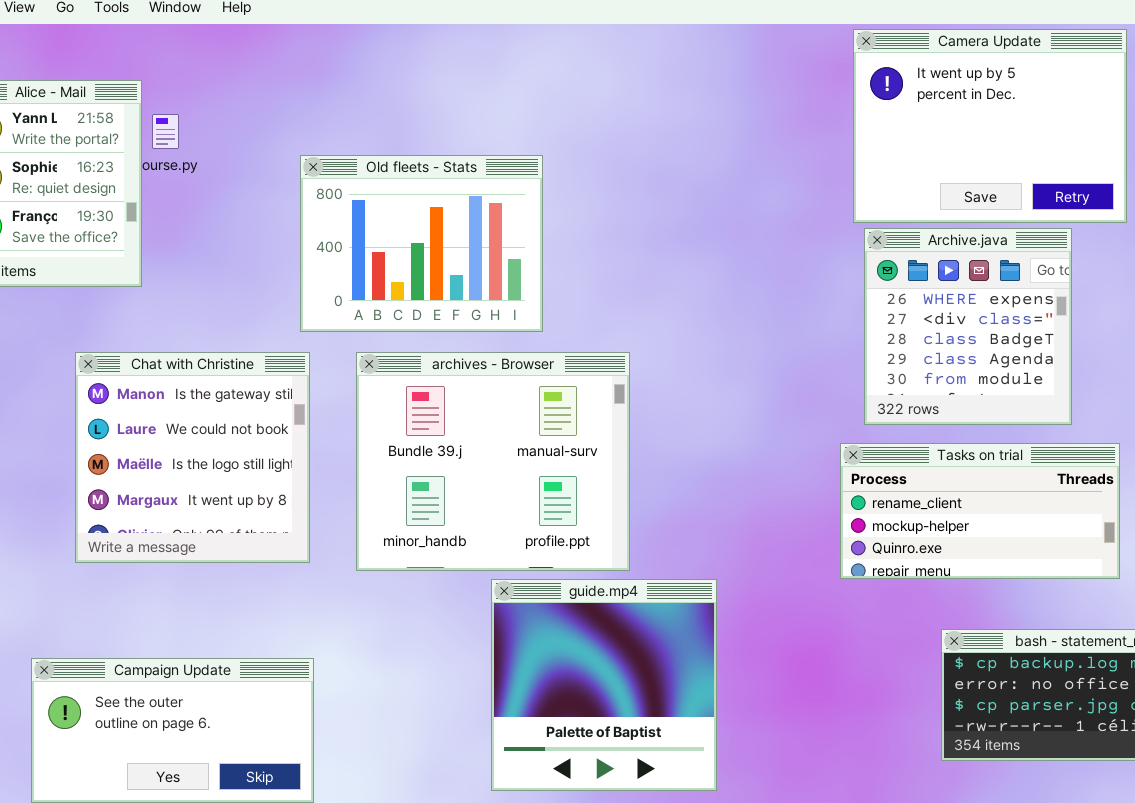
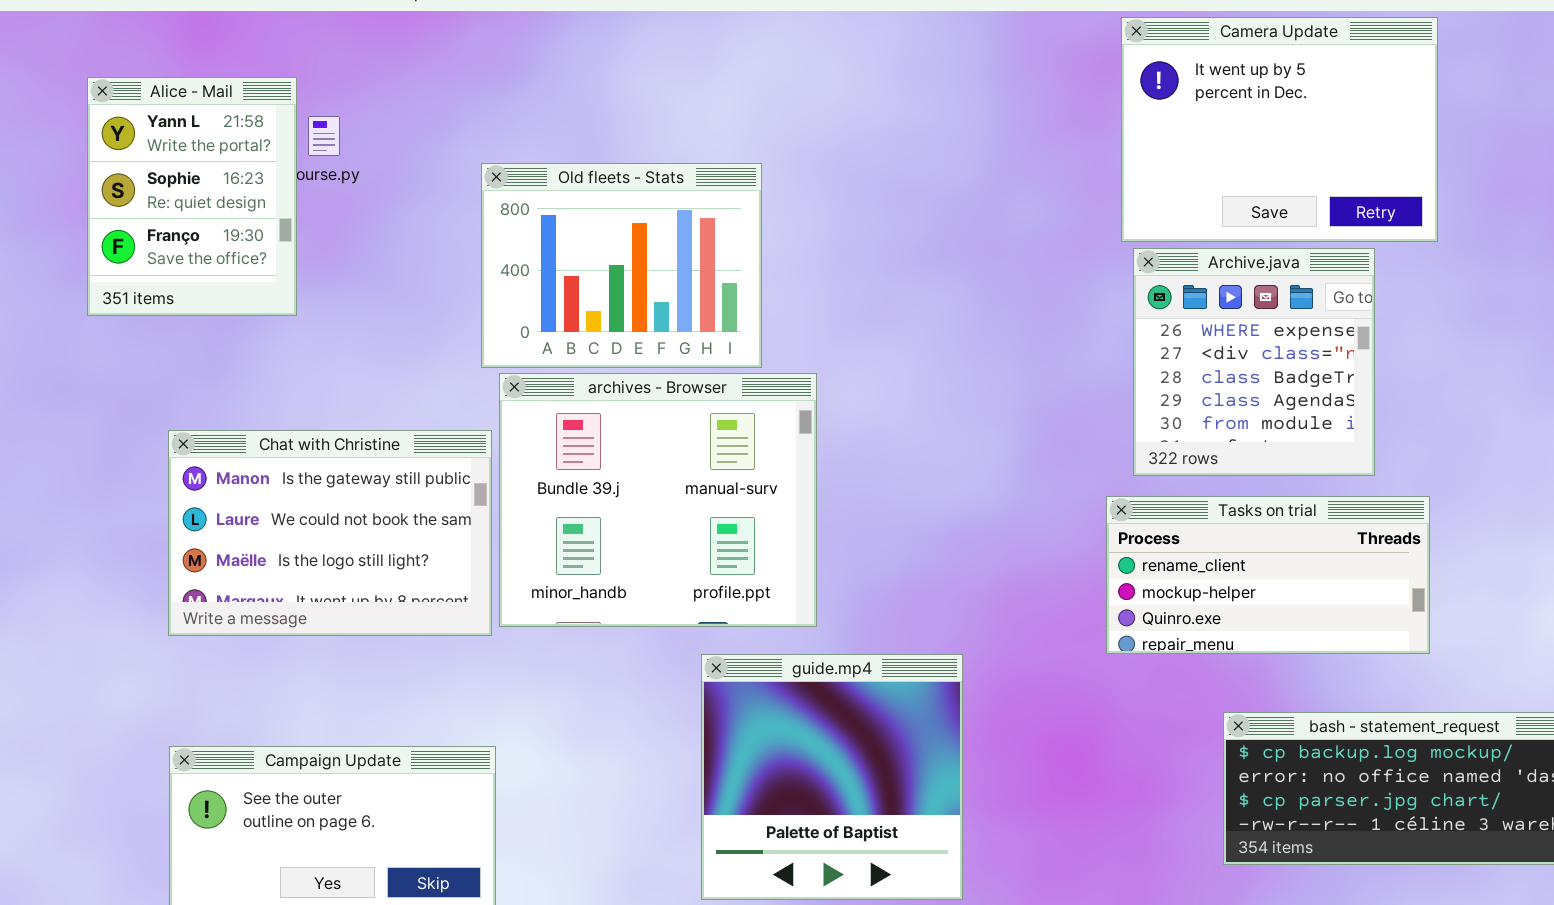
Chat with Christine: [75,352,310,563] -> [168,430,492,636], resized
archives - Browser: [356,352,630,571] -> [499,373,817,627], moved

